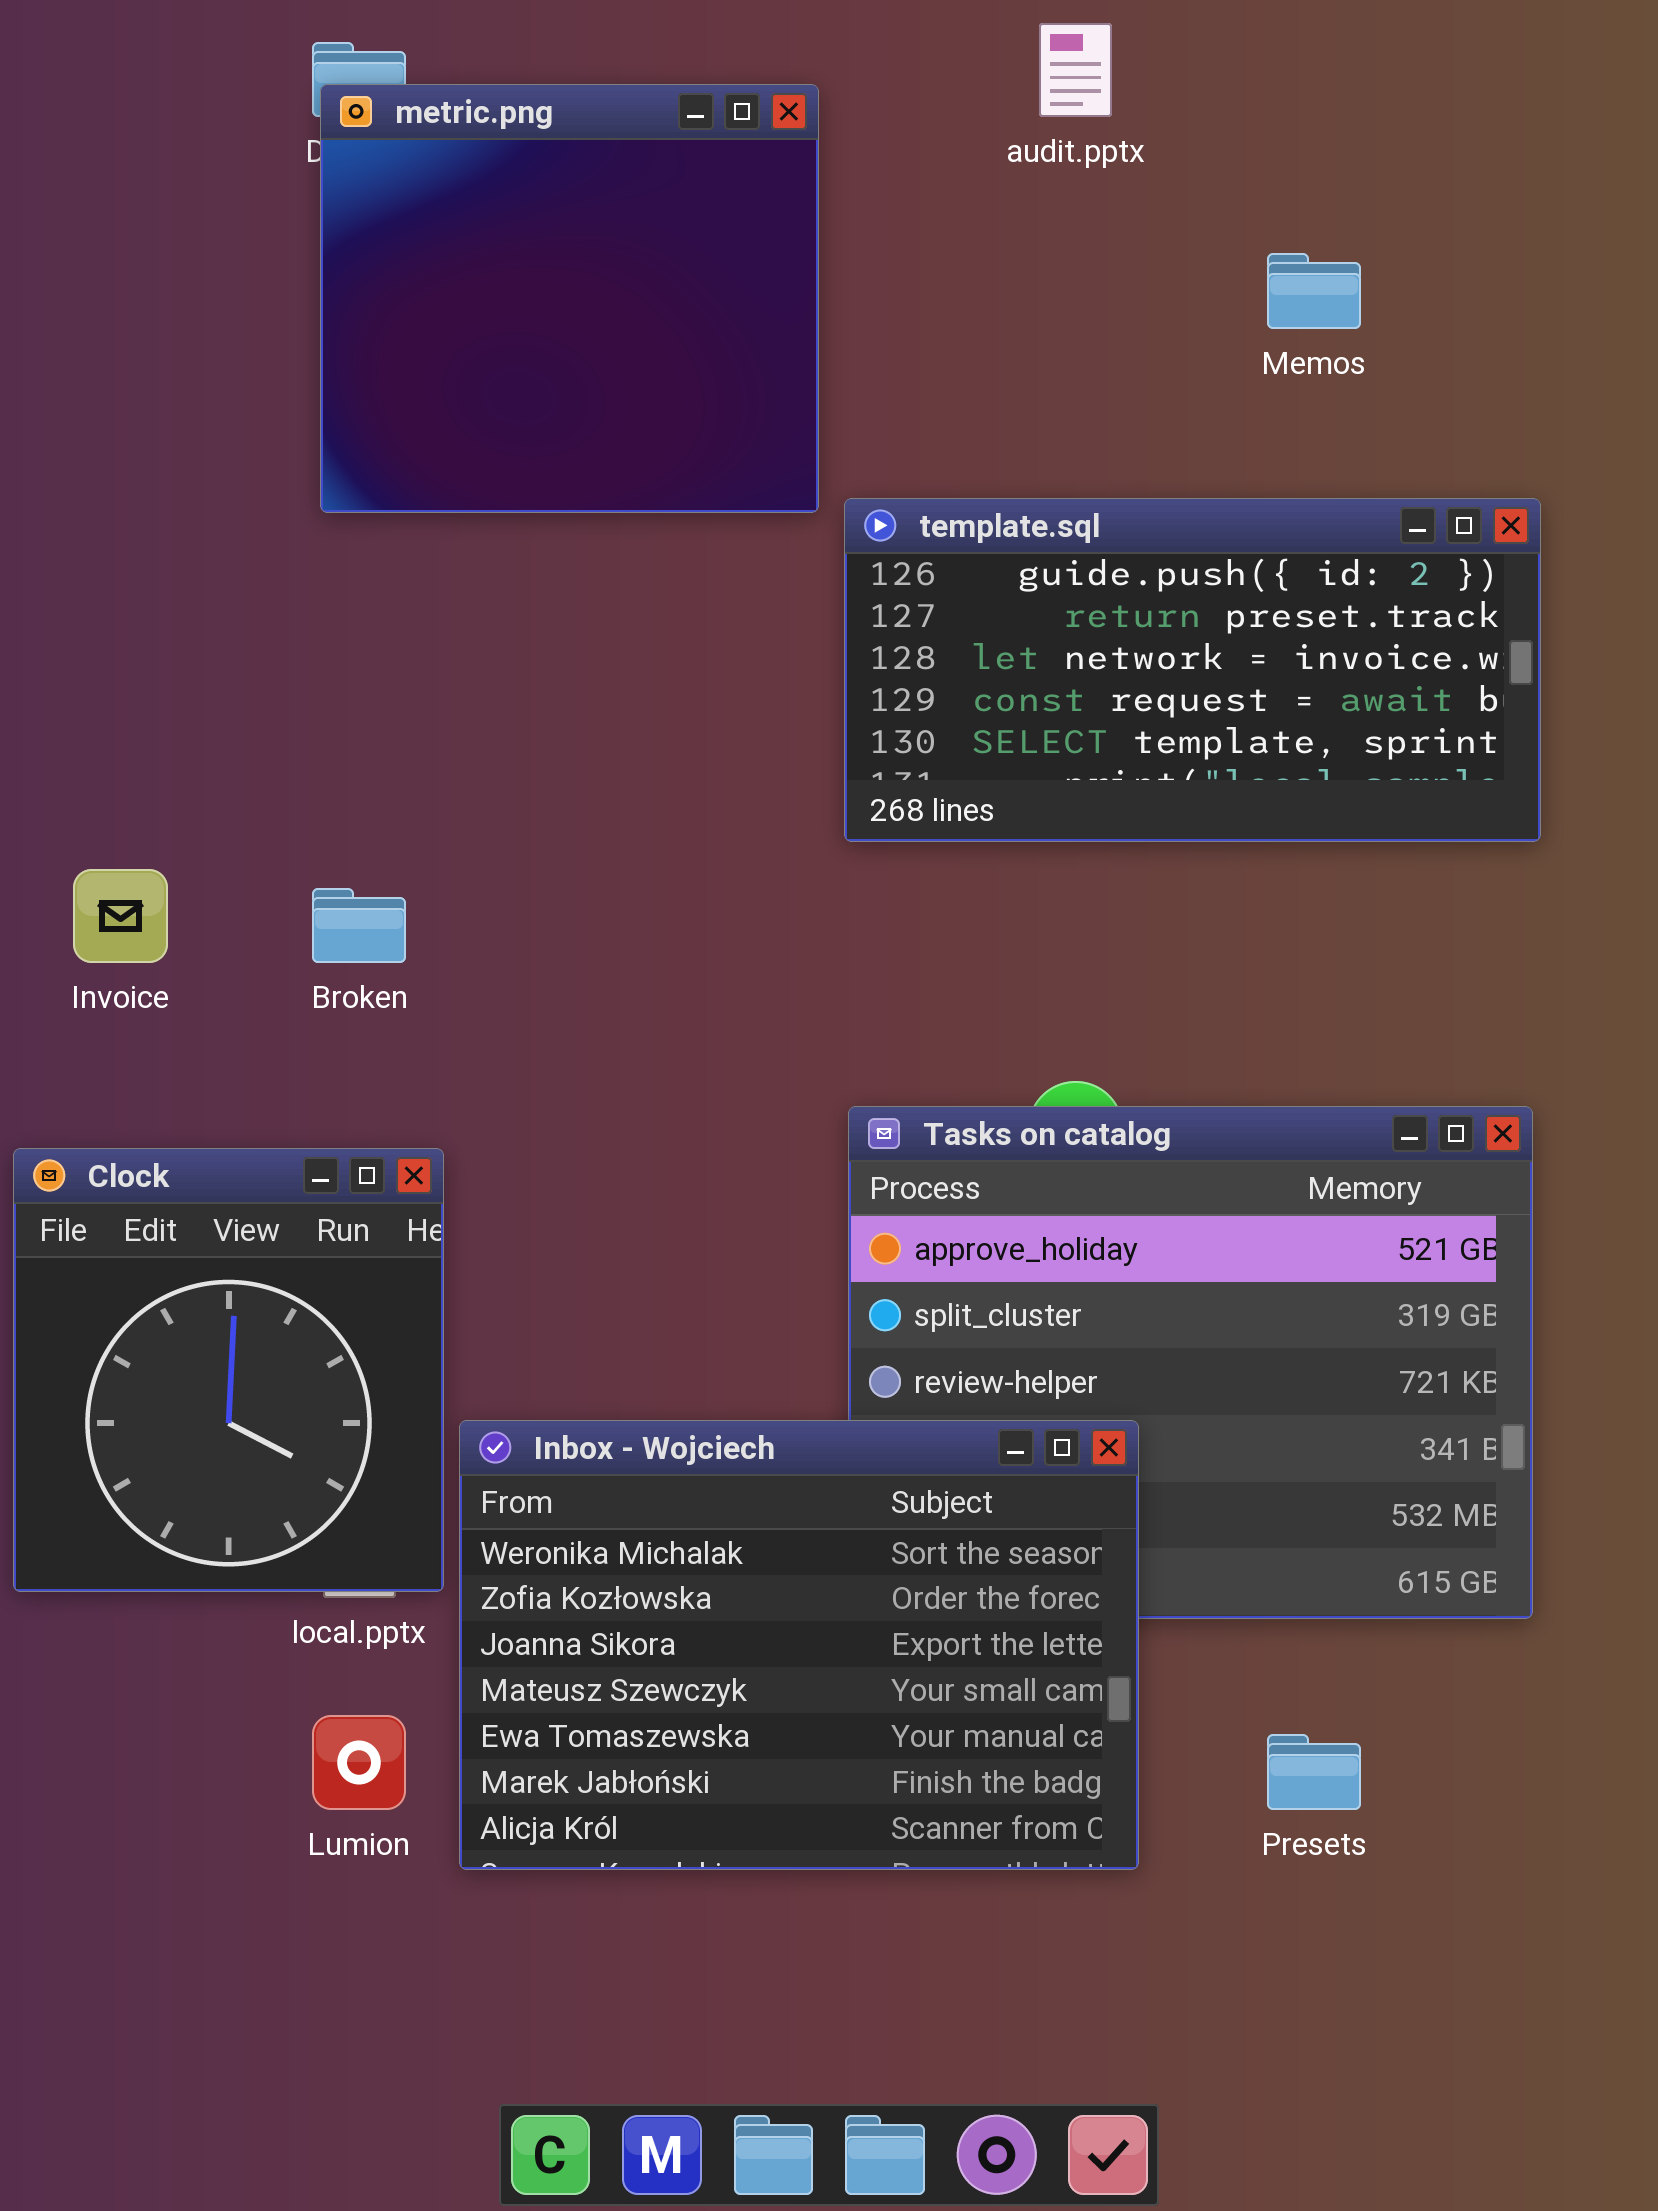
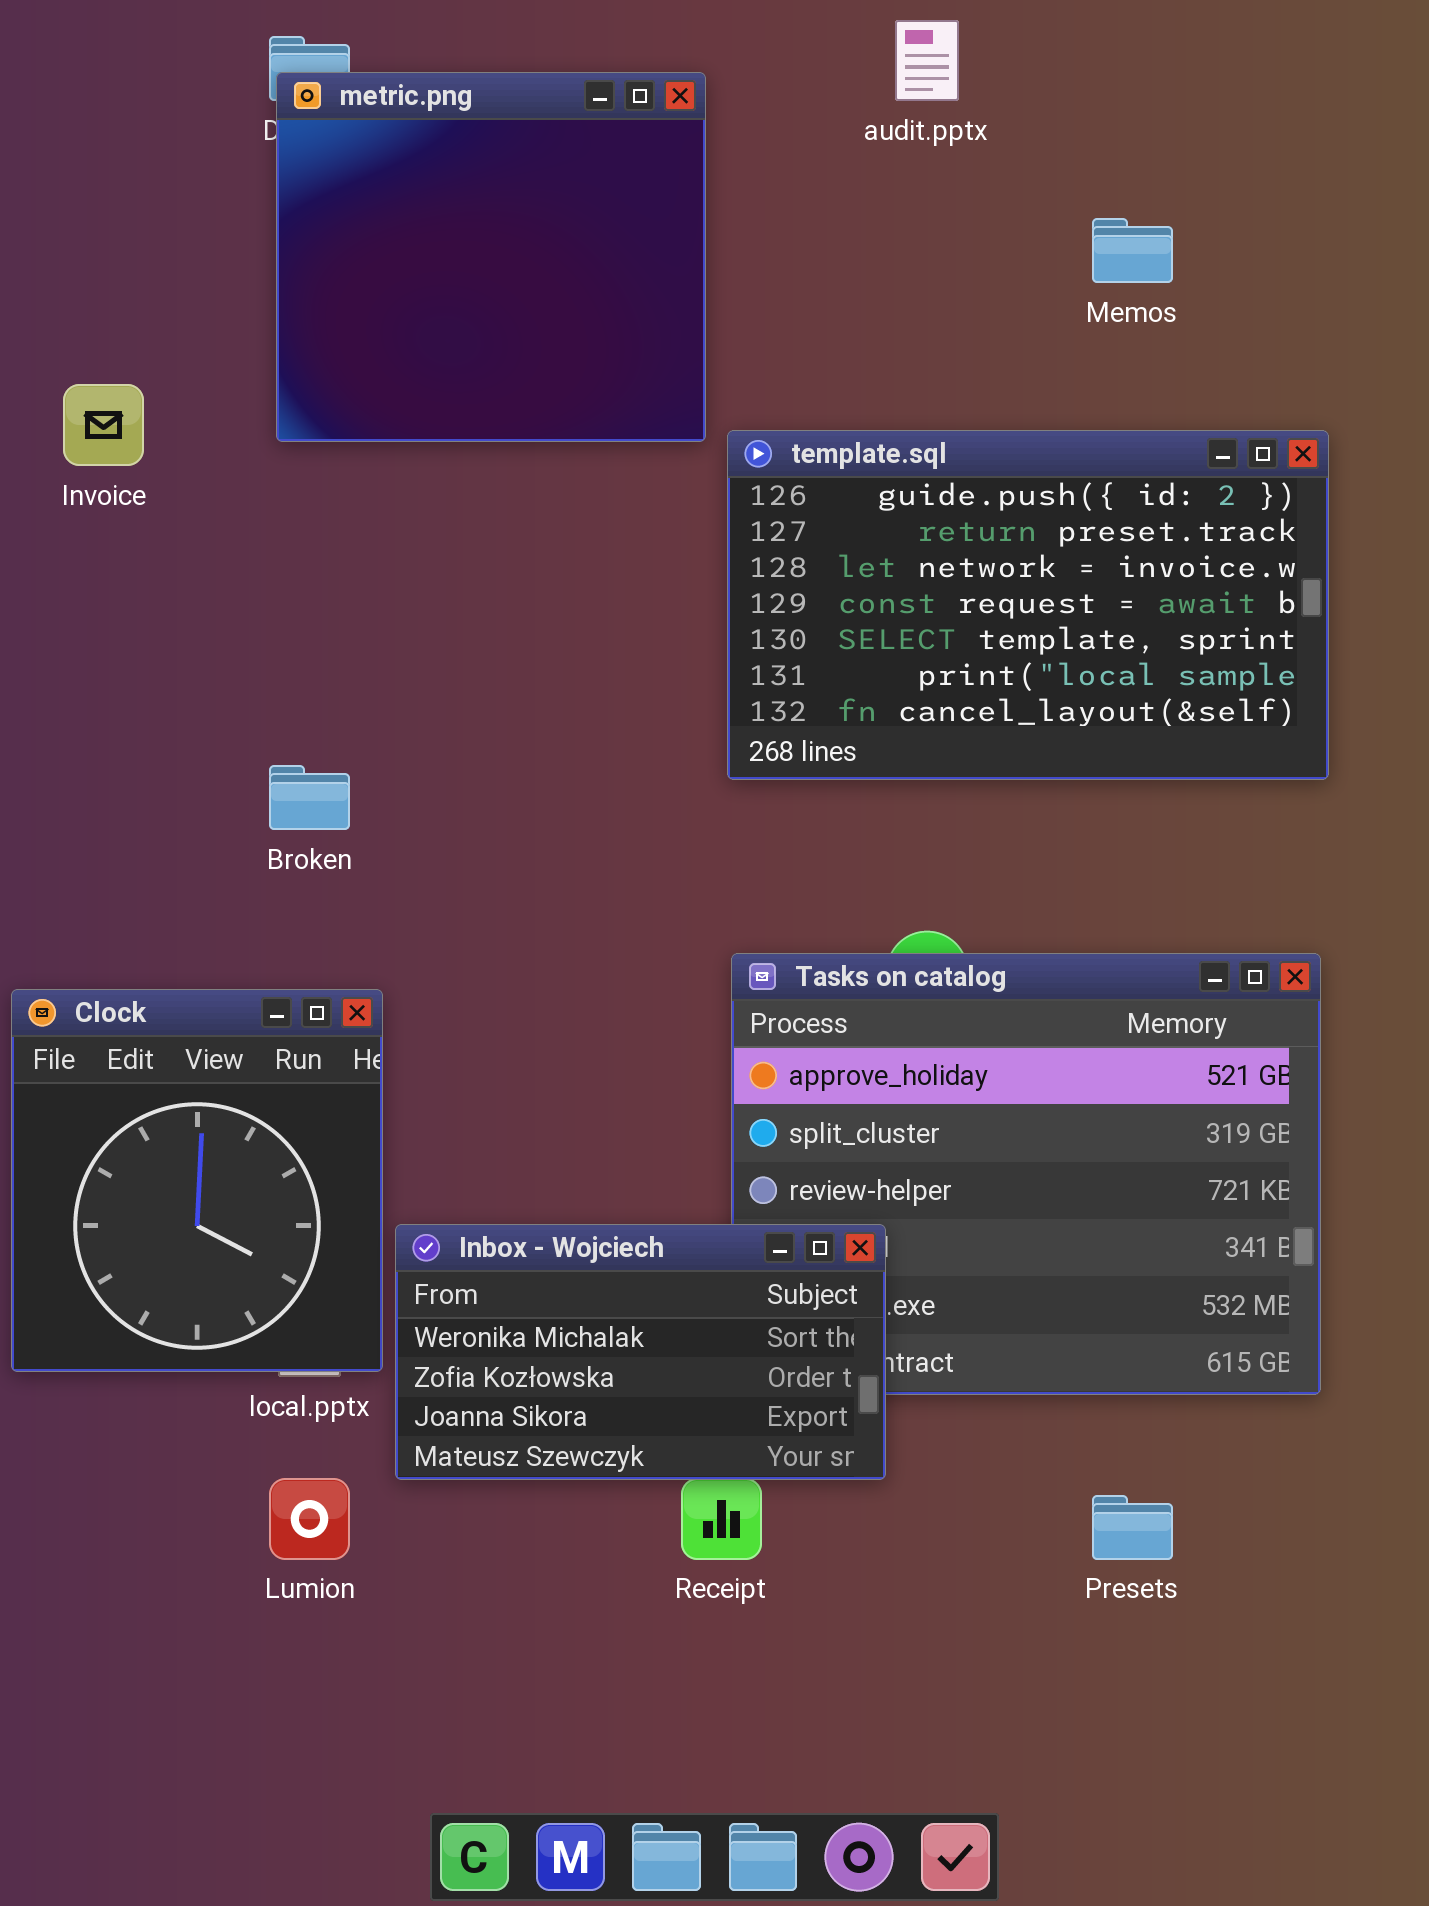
template.sql: [844,498,1541,842] -> [727,430,1329,780], resized
Invoice: [73,869,168,963] -> [63,384,144,466], moved
Inbox - Wojciech: [459,1420,1139,1870] -> [395,1224,886,1480], resized

